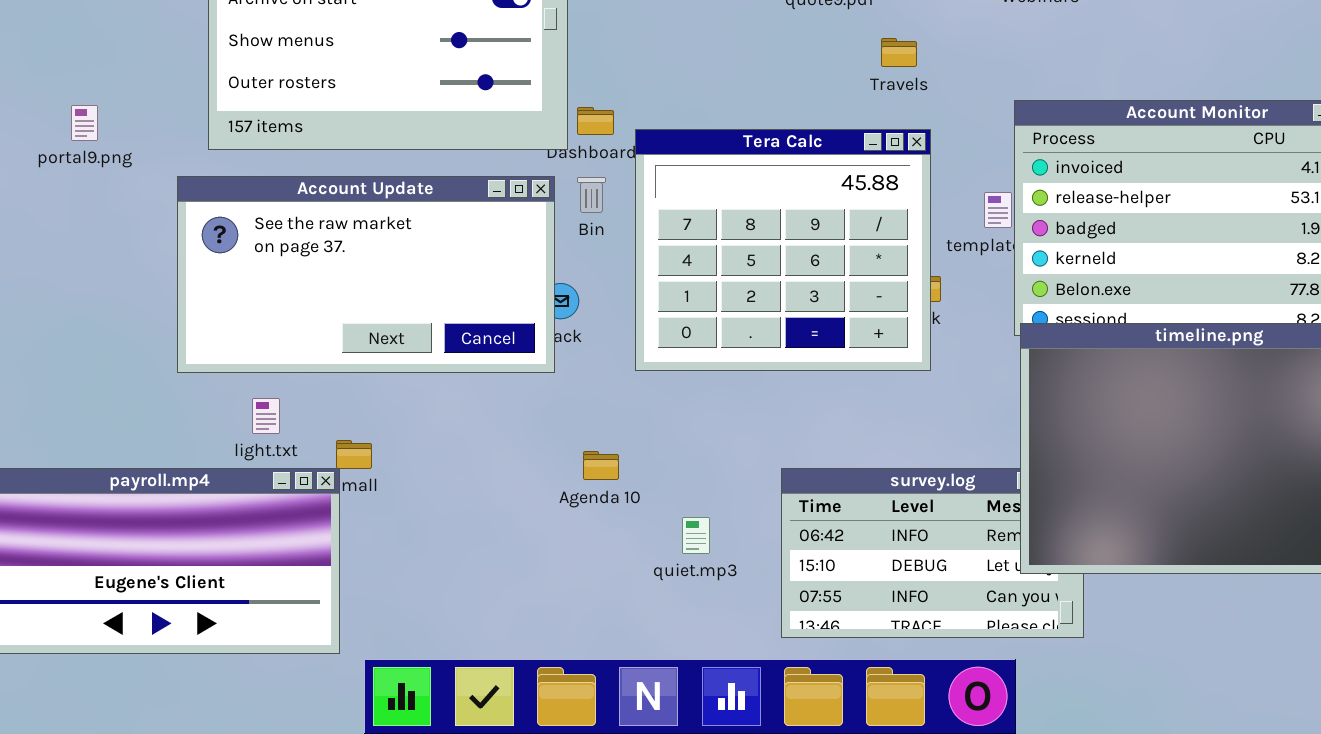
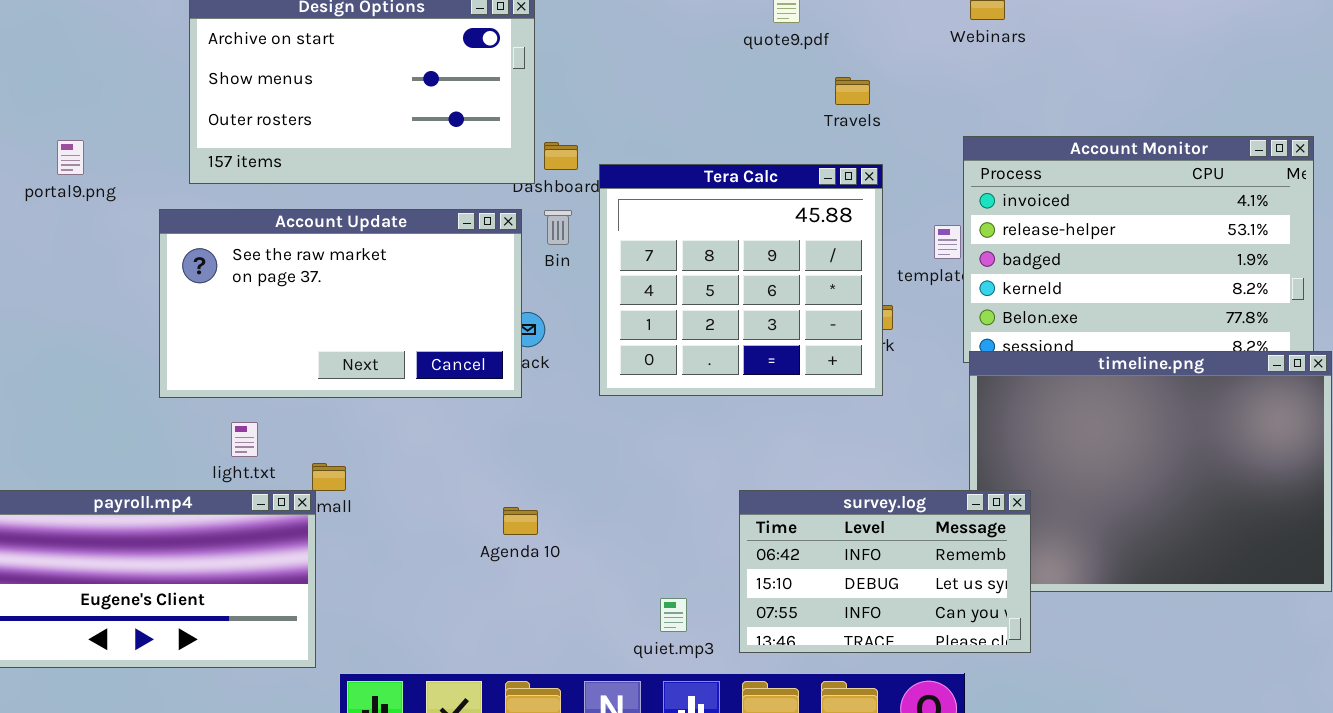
Agenda 10: [583,451,619,480] -> [503,507,538,535], moved
survey.log: [781,468,1084,638] -> [739,490,1031,653], raised
quiet.mp3: [682,517,710,554] -> [660,598,687,632], moved

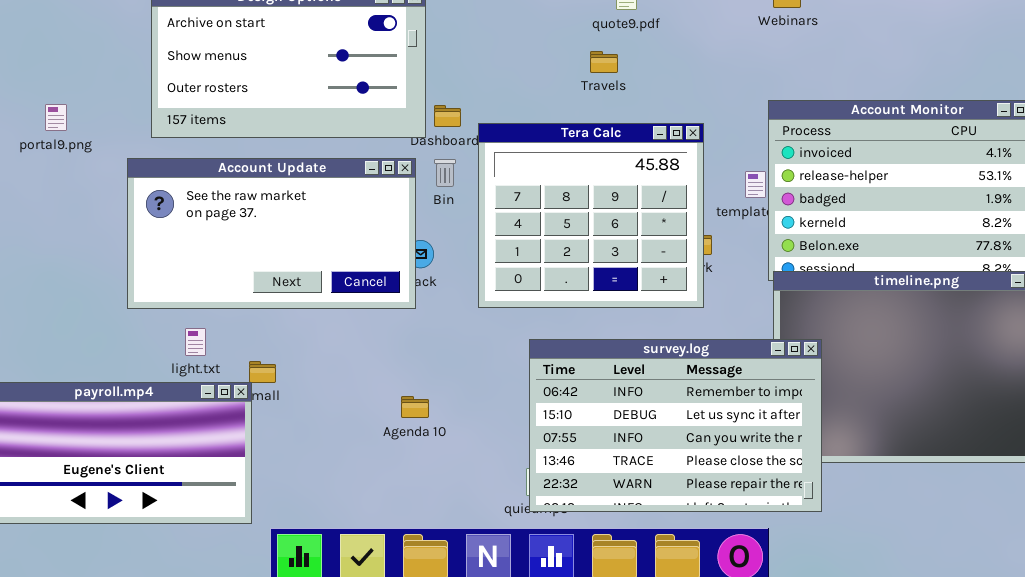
Travels: [835,77,870,105] -> [590,51,618,73], moved
survey.log: [739,490,1031,653] -> [529,339,822,512], resized

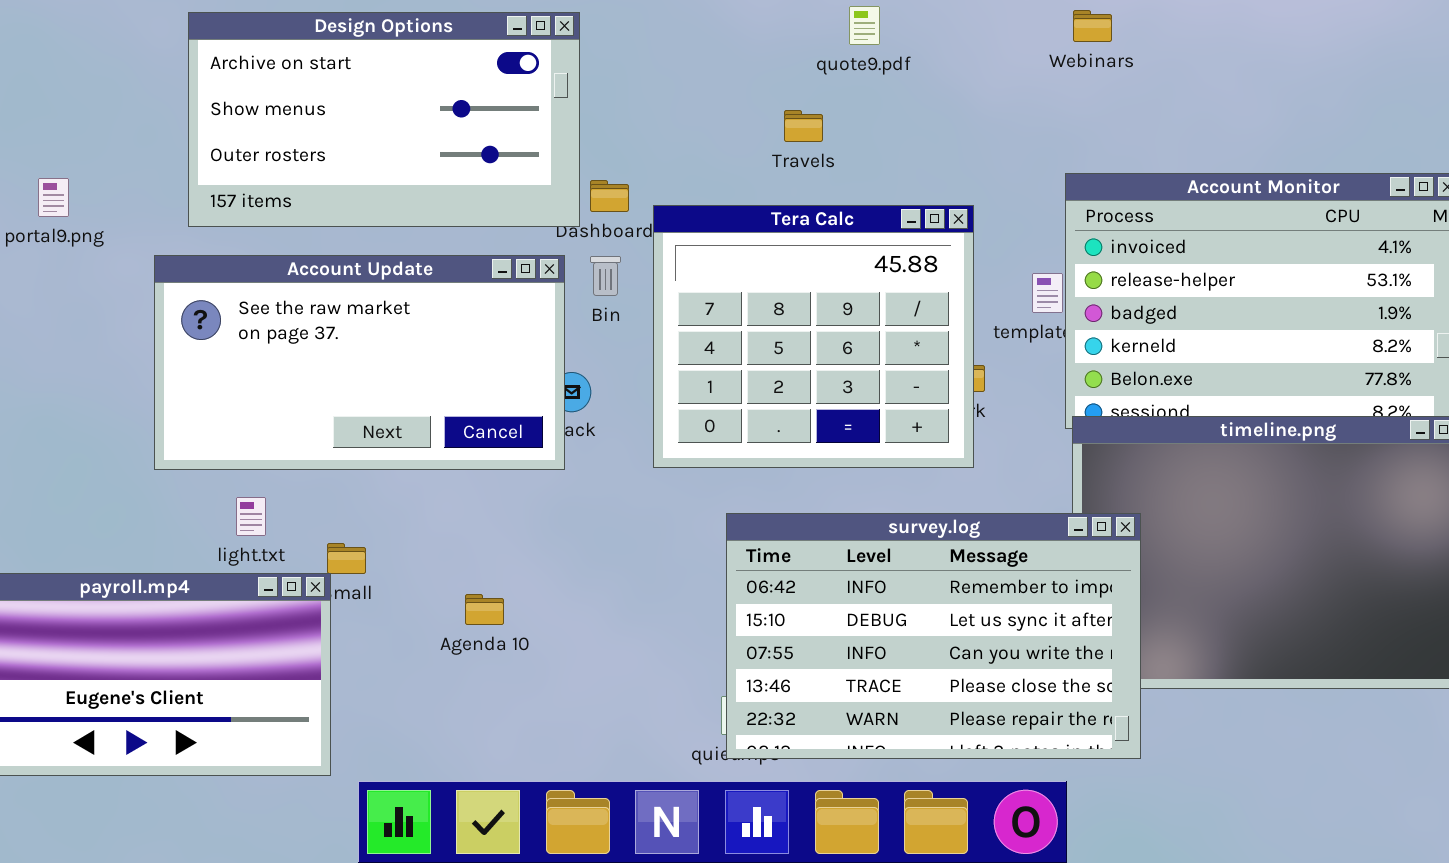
Travels: [590,51,618,73] -> [784,110,823,142], moved
Agenda 10: [401,396,429,418] -> [465,594,504,625], moved

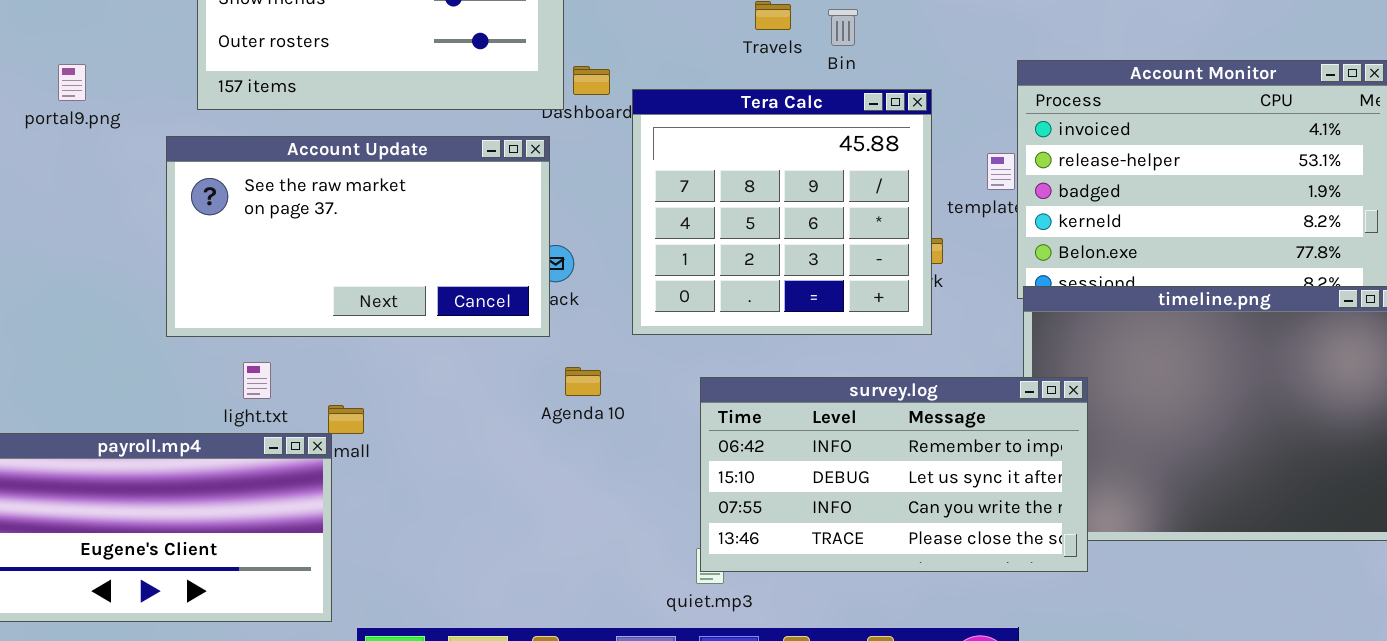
Bin: [590,256,621,296] -> [828,9,858,46], moved
survey.log: [726,513,1141,759] -> [700,377,1088,572], resized
Agenda 10: [465,594,504,625] -> [565,367,601,396], moved

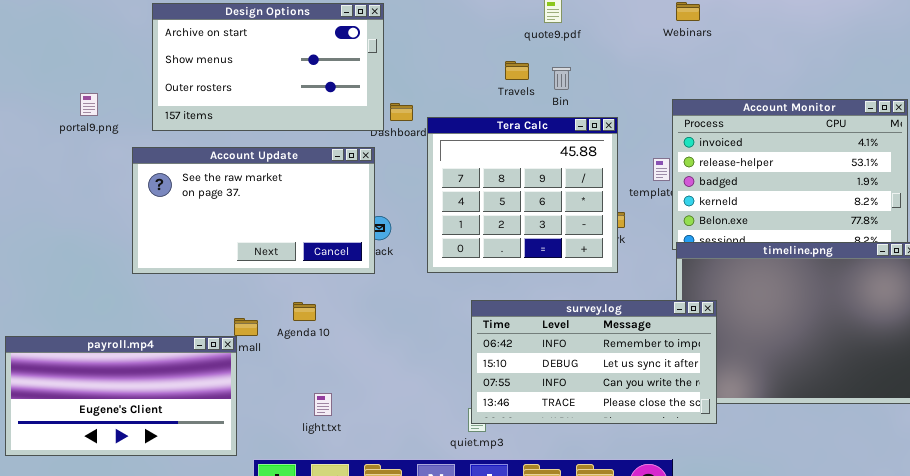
portal9.png: [58,64,86,101] -> [80,93,98,116], moved
light.txt: [243,362,271,399] -> [314,393,332,416], moved
Agenda 10: [565,367,601,396] -> [293,302,316,321], moved

